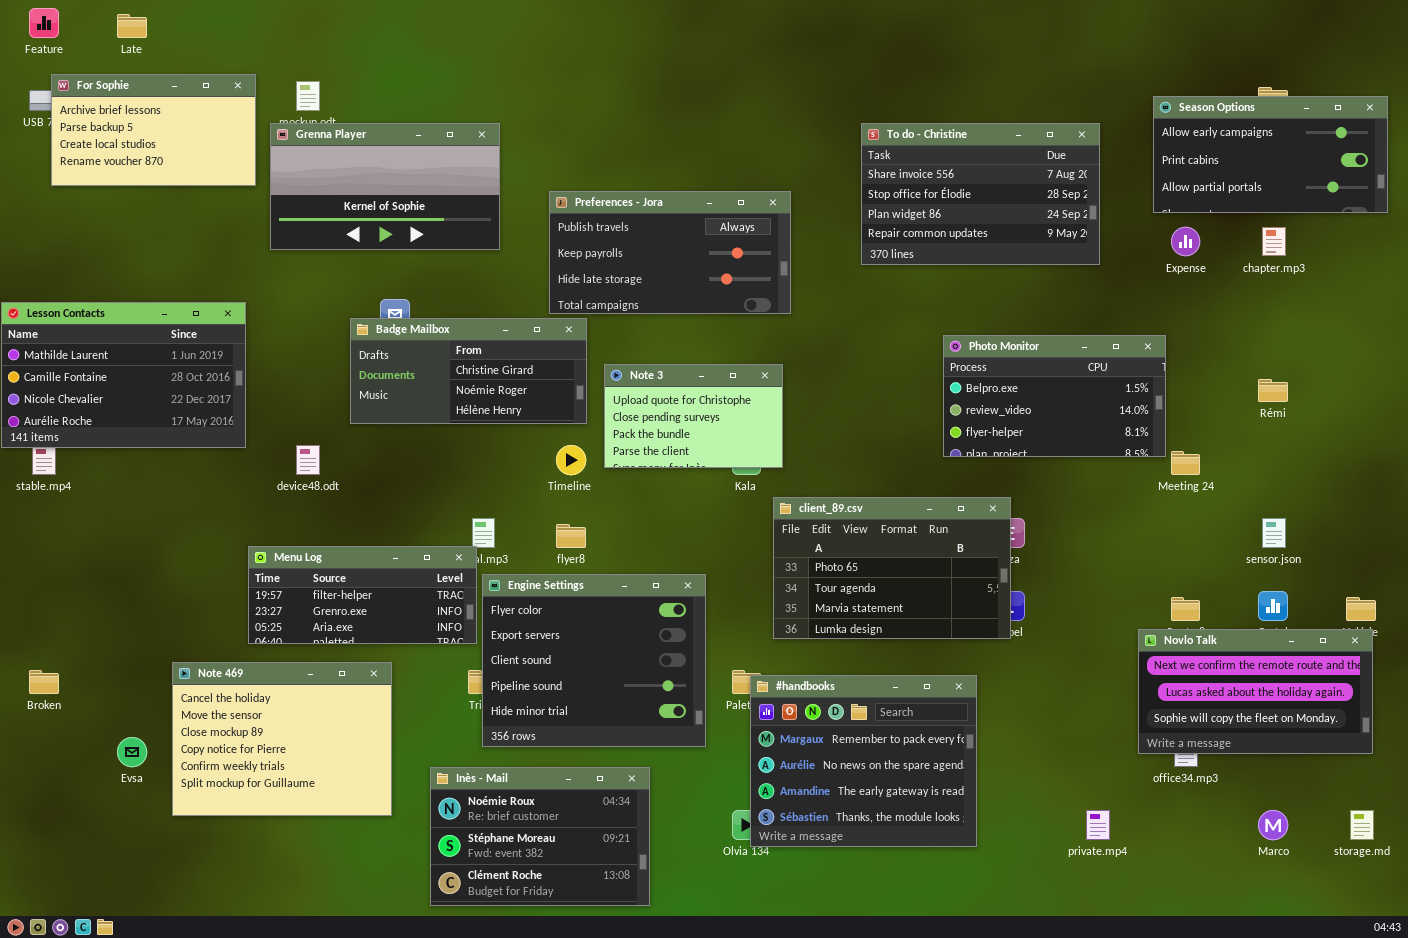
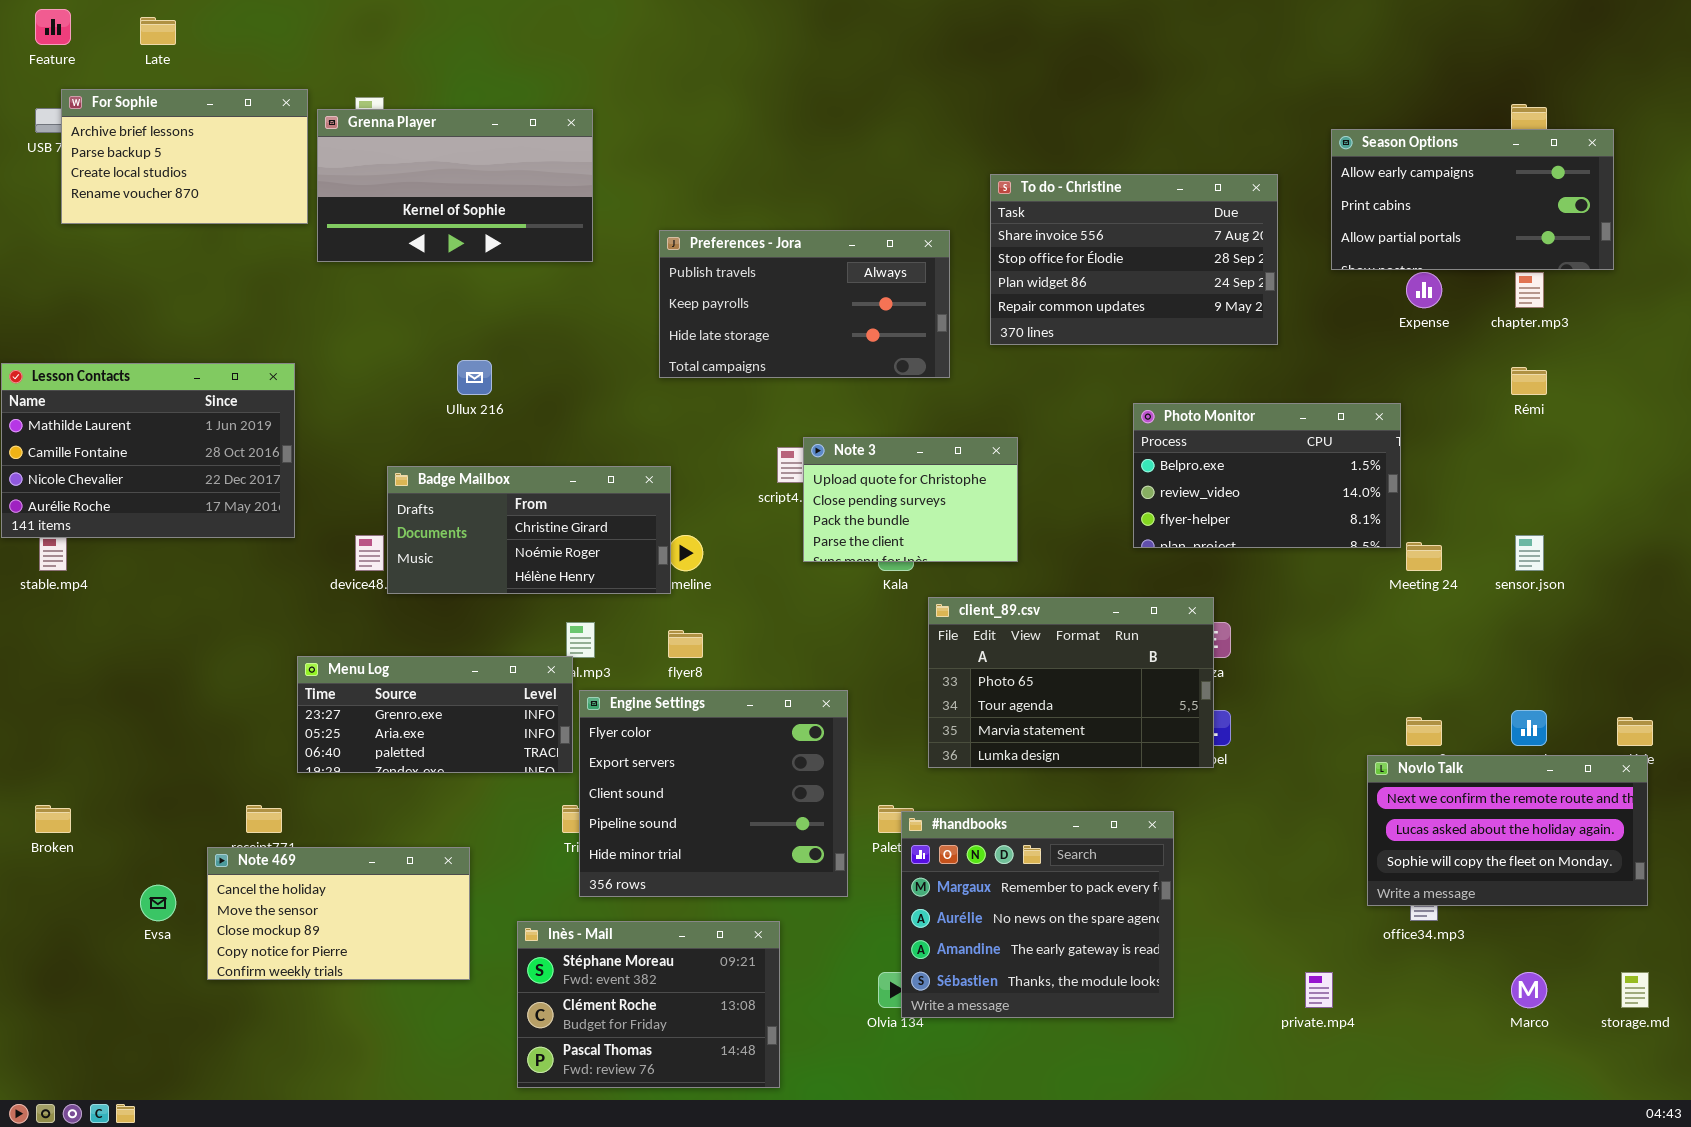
Season Options: [1153,96,1388,213] -> [1331,129,1614,270], moved
Grenna Player: [270,123,500,250] -> [317,109,593,262], moved
To do - Christine: [861,123,1100,265] -> [990,174,1278,345], moved
Badge Mailbox: [350,318,587,424] -> [387,466,671,594], moved
Note 3: [604,364,783,468] -> [803,437,1018,562], moved
Rémi: [1258,379,1288,402] -> [1511,367,1547,395], moved
sensor.json: [1262,518,1286,548] -> [1515,535,1544,571], moved
Menu Log: [248,546,477,644] -> [297,656,573,773], scrolled down 1 row
Note 469: [172,662,392,816] -> [207,847,470,980], resized
Inès - Mail: [430,767,650,906] -> [517,921,780,1088], scrolled down 1 row

